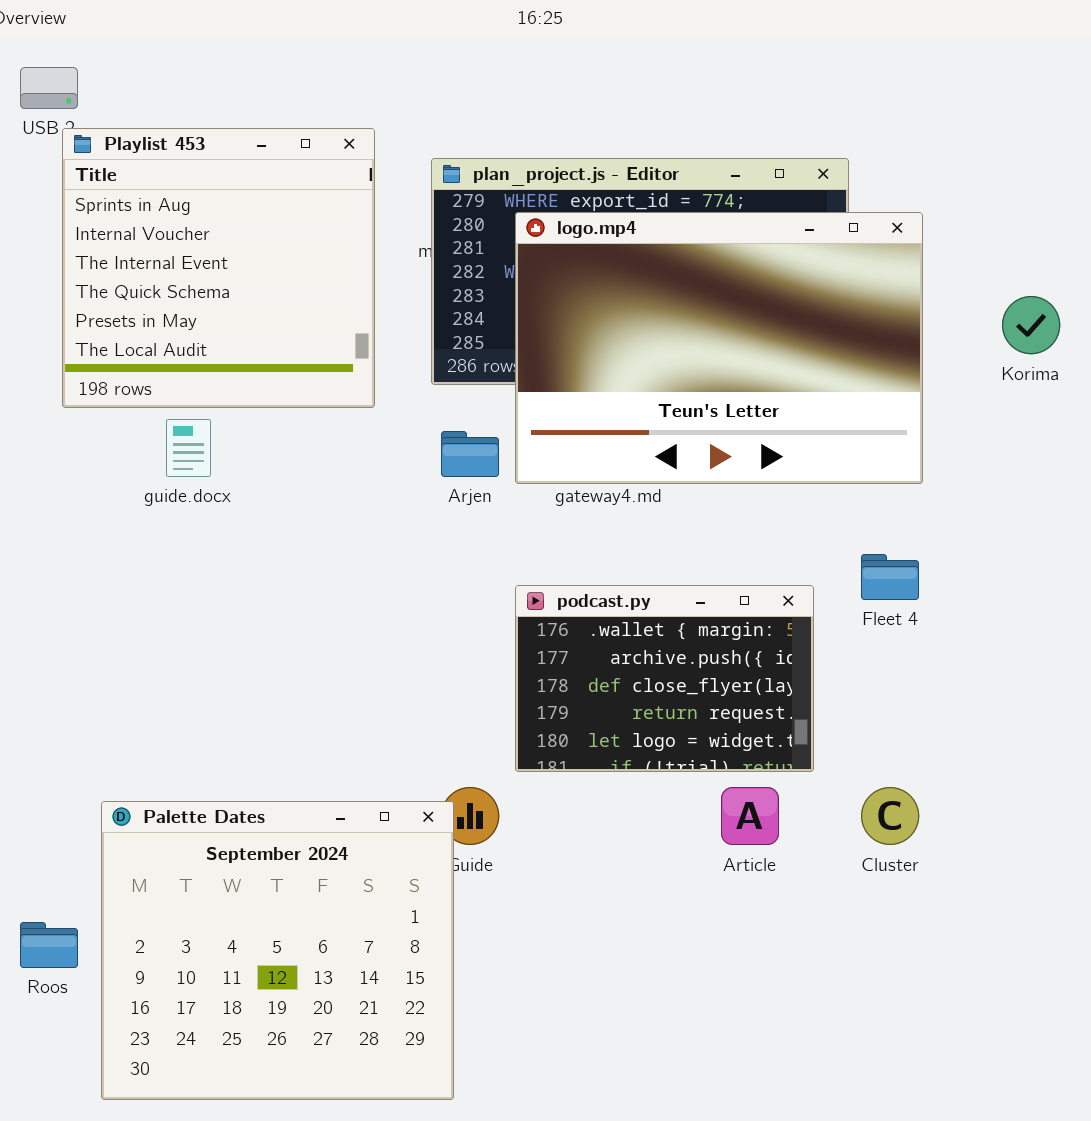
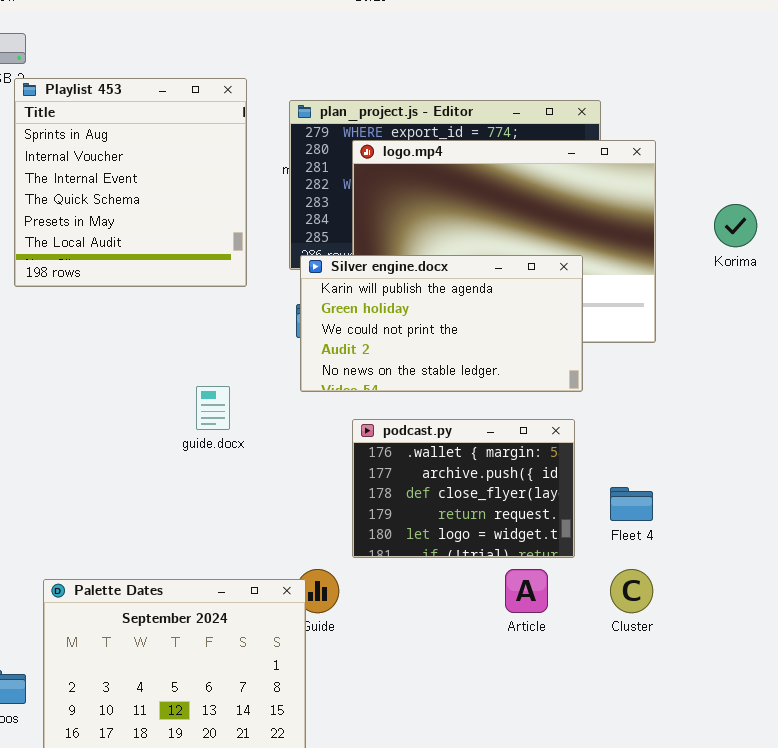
Silver engine.docx: none -> [300,255,583,392], opened
guide.docx: [166,419,211,477] -> [196,386,230,430], moved
Fleet 4: [861,554,919,600] -> [610,487,653,521], moved

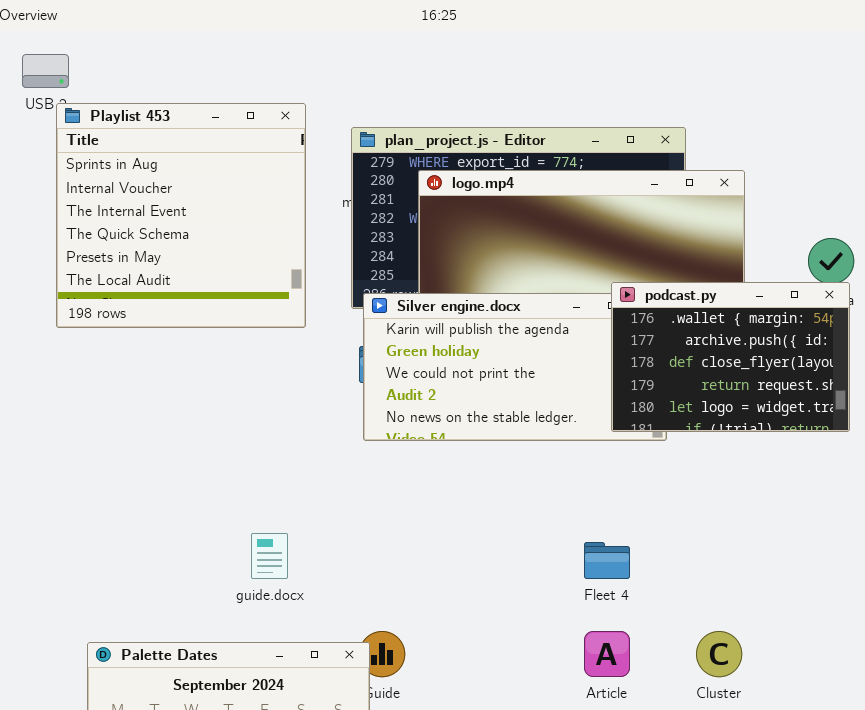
guide.docx: [196,386,230,430] -> [251,533,288,579], moved
podcast.py: [352,419,575,558] -> [611,282,850,432], moved
Fleet 4: [610,487,653,521] -> [584,542,630,579], moved

